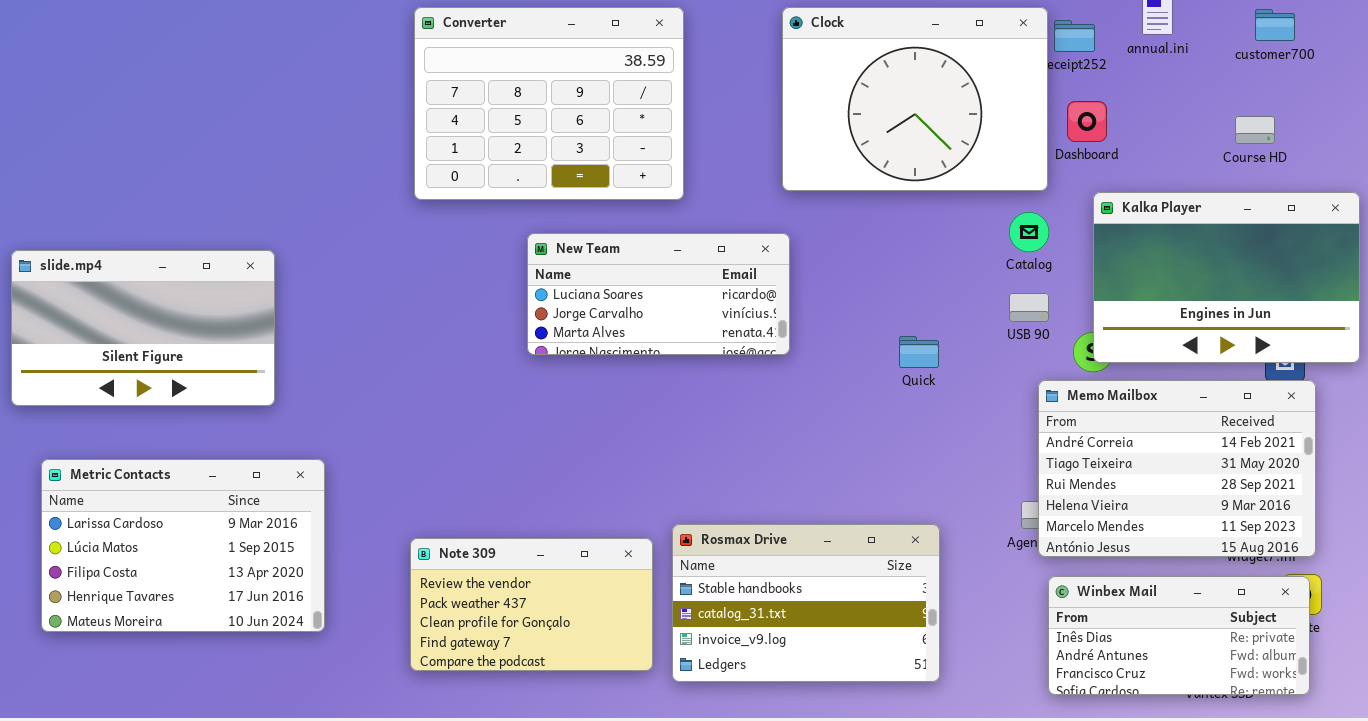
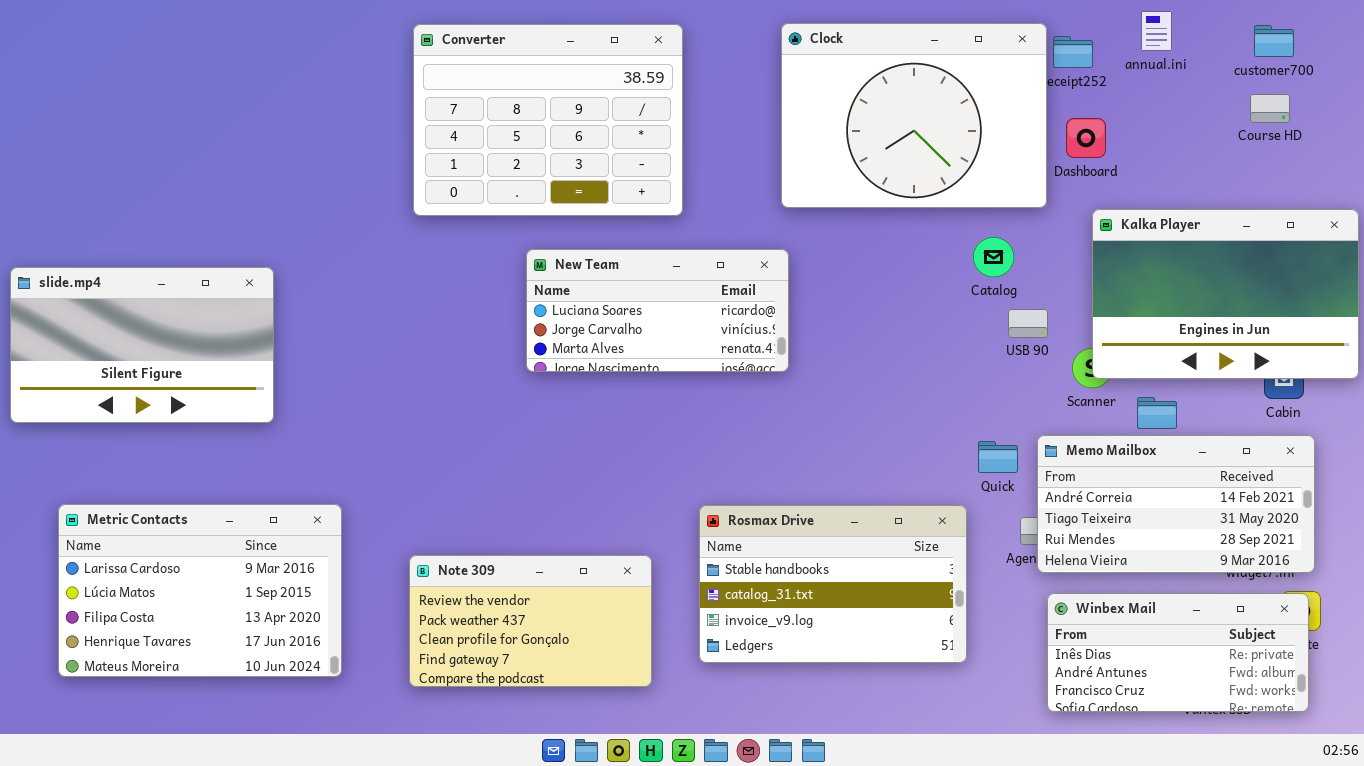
Course HD: [1235,116,1275,144] -> [1250,94,1290,123], moved
Catalog: [1009,212,1049,252] -> [973,237,1014,277], moved
Quick: [899,336,939,368] -> [978,441,1018,473], moved
Memo Mailbox: [1038,380,1316,557] -> [1037,435,1315,573], resized
Metric Contacts: [41,459,325,632] -> [58,504,342,677], moved
Rosmax Drive: [672,524,940,682] -> [699,505,967,663], moved

